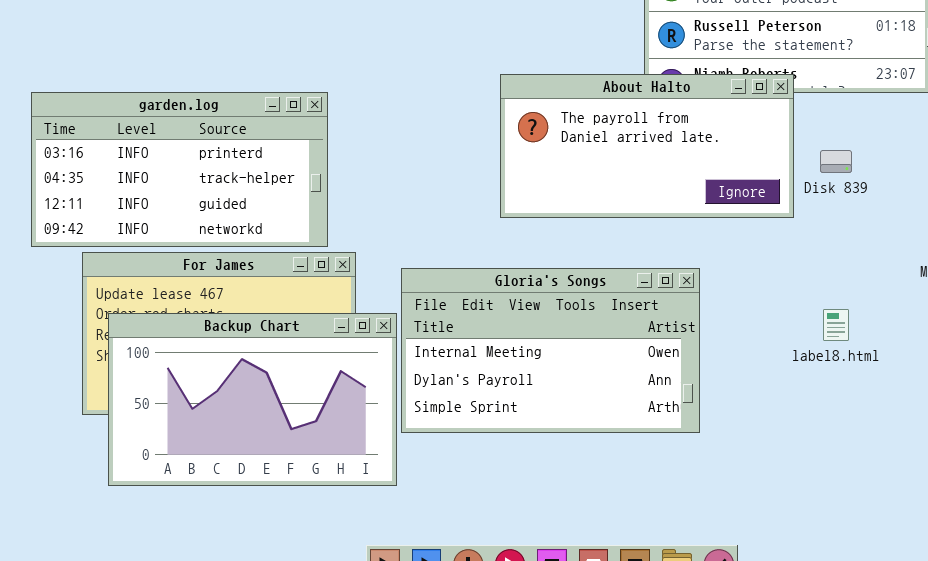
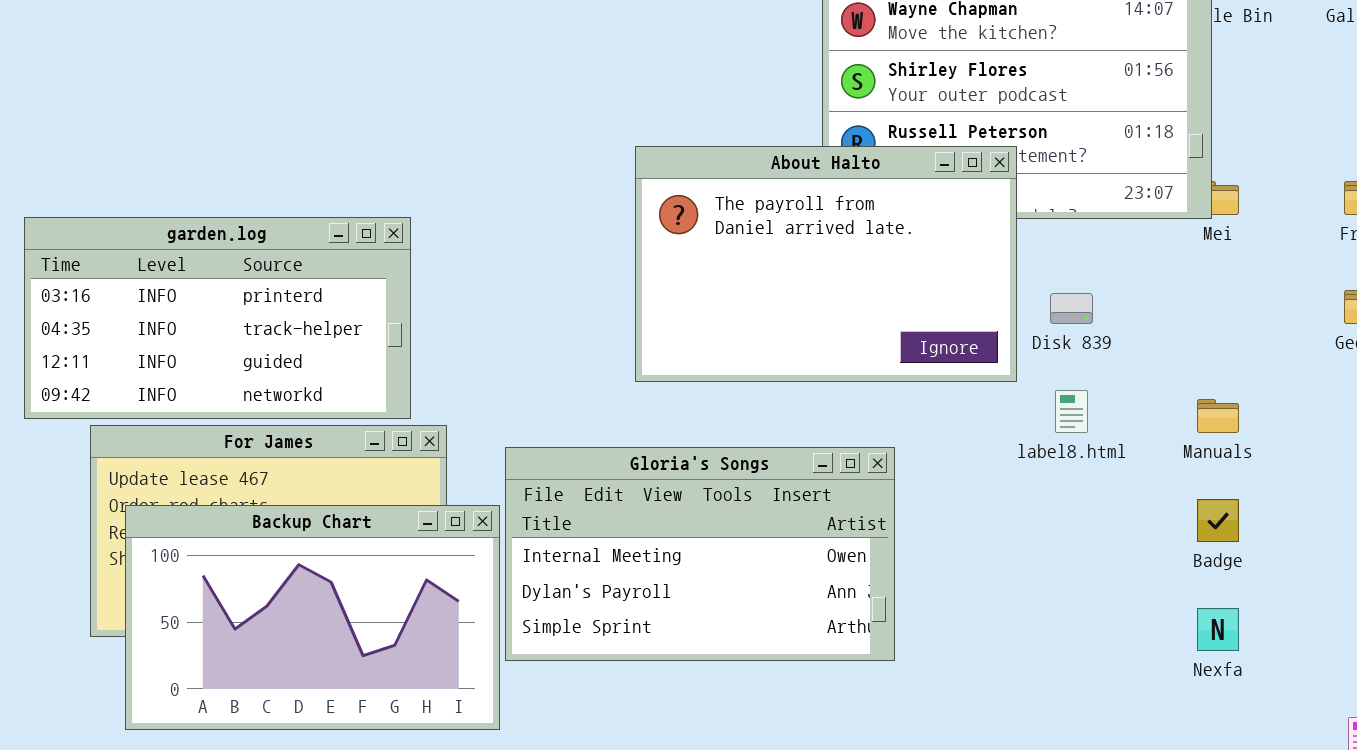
About Halto: [500,74,794,218] -> [635,146,1017,382], resized
label8.html: [823,309,849,341] -> [1055,390,1088,433], moved

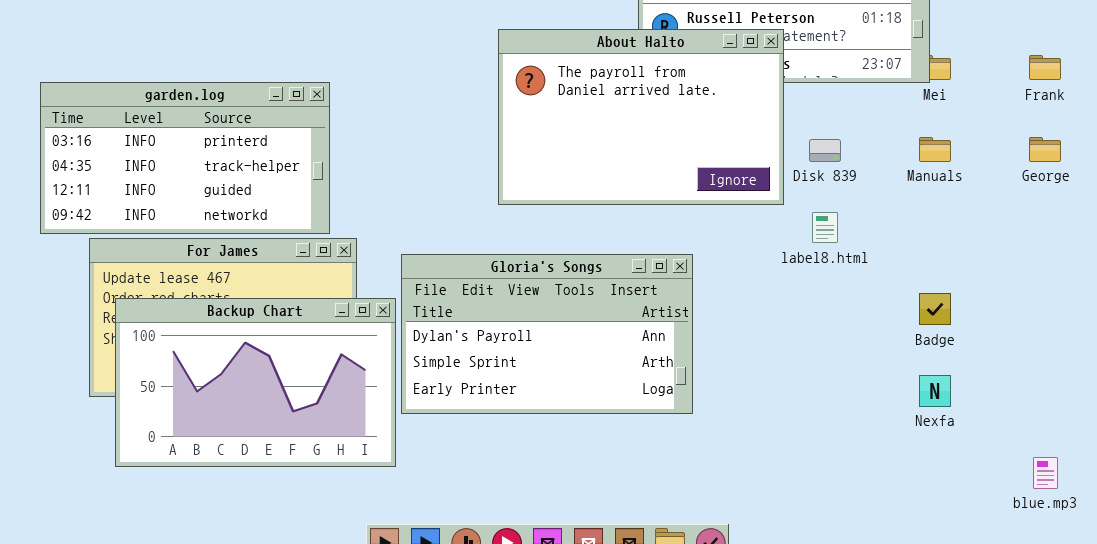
Manuals: [1197,399,1239,433] -> [919,137,951,162], moved
Gloria's Songs: [505,447,895,661] -> [401,254,693,414], scrolled down 1 row

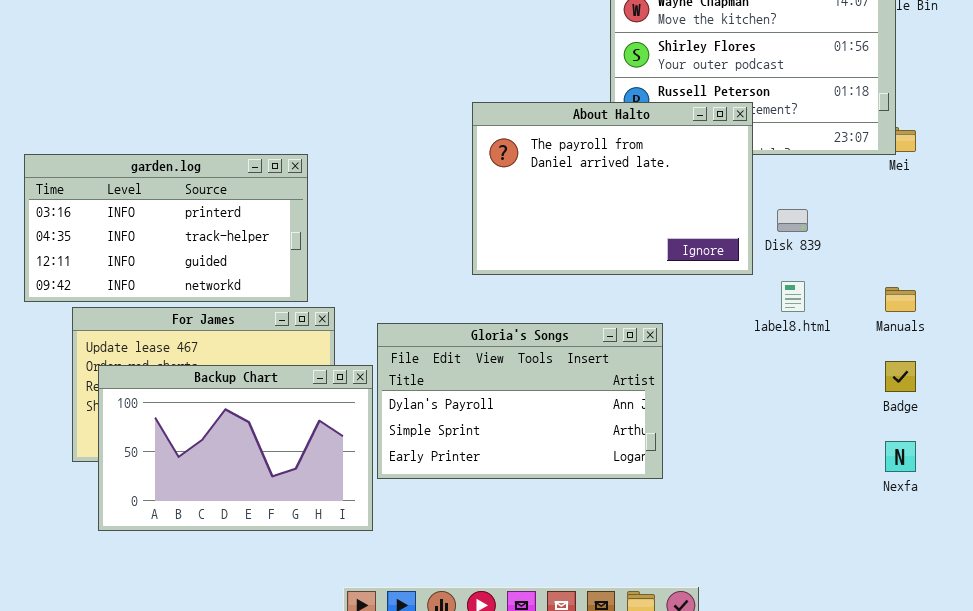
Manuals: [919,137,951,162] -> [885,287,916,312], moved

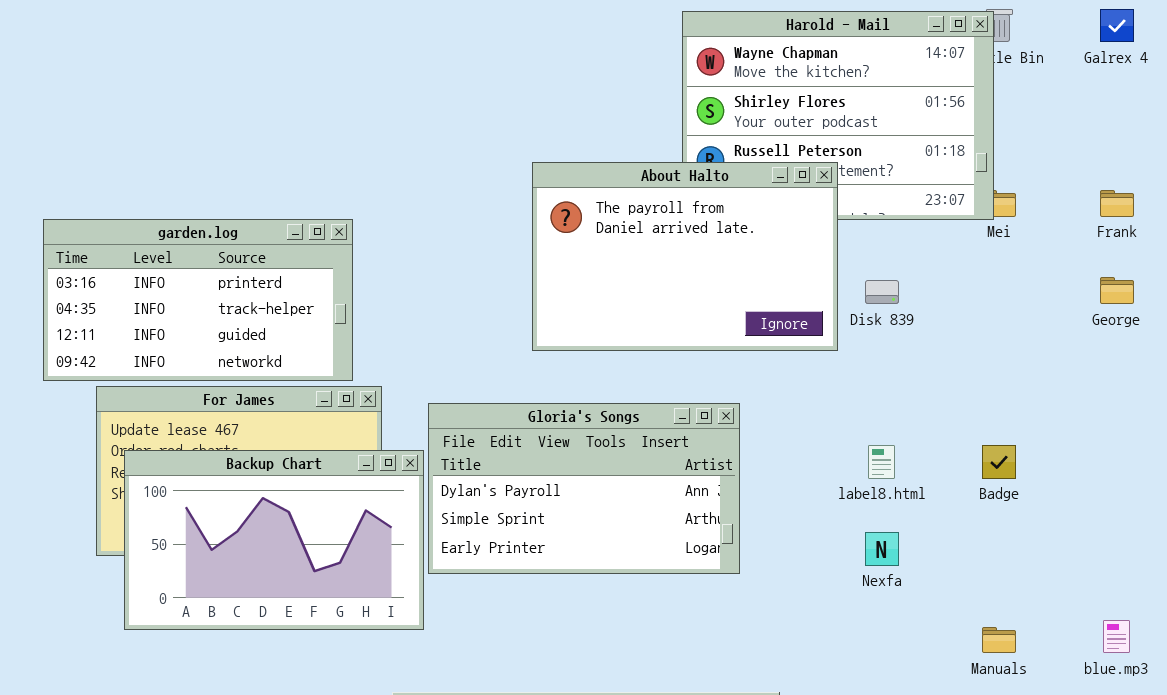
label8.html: [781,281,805,312] -> [868,445,895,479], moved
Manuals: [885,287,916,312] -> [982,627,1016,653], moved
Nexfa: [885,441,916,472] -> [865,532,899,566], moved

